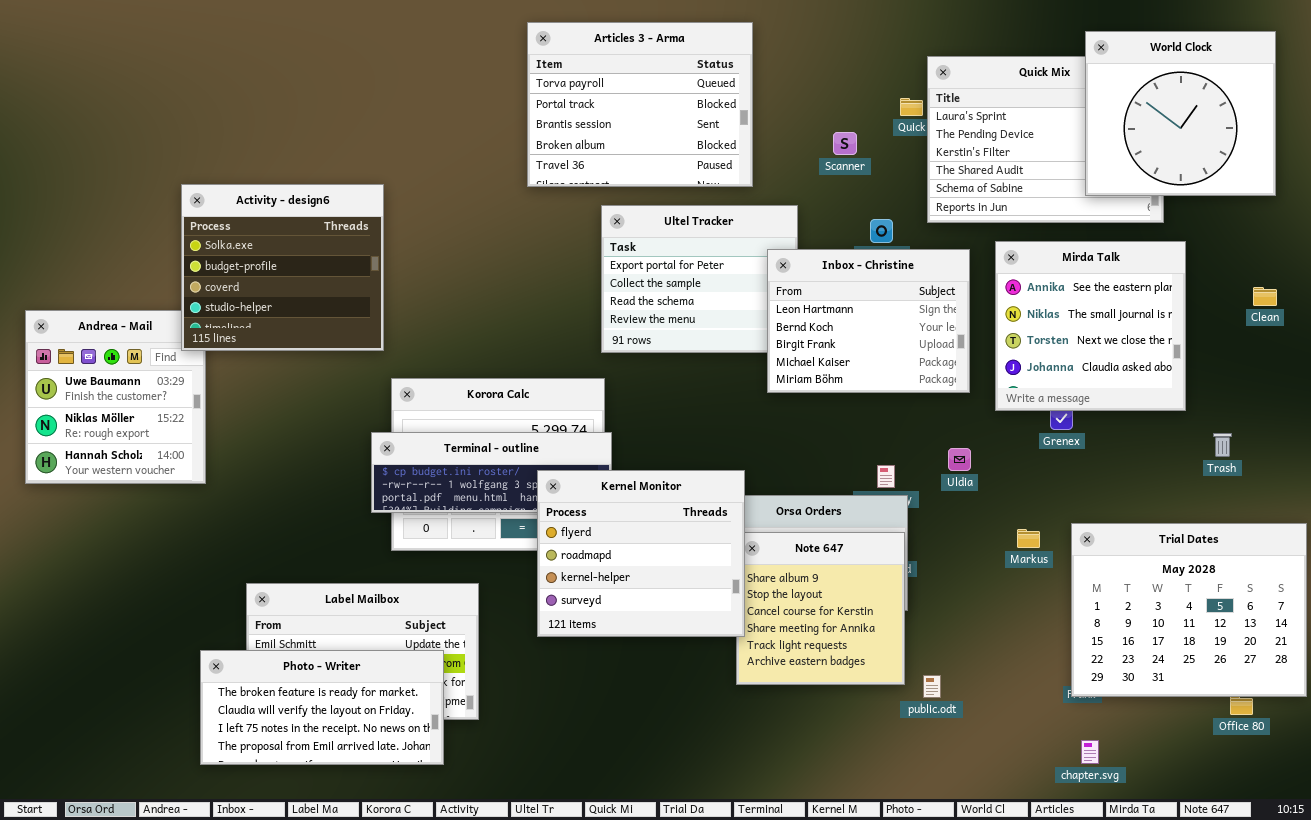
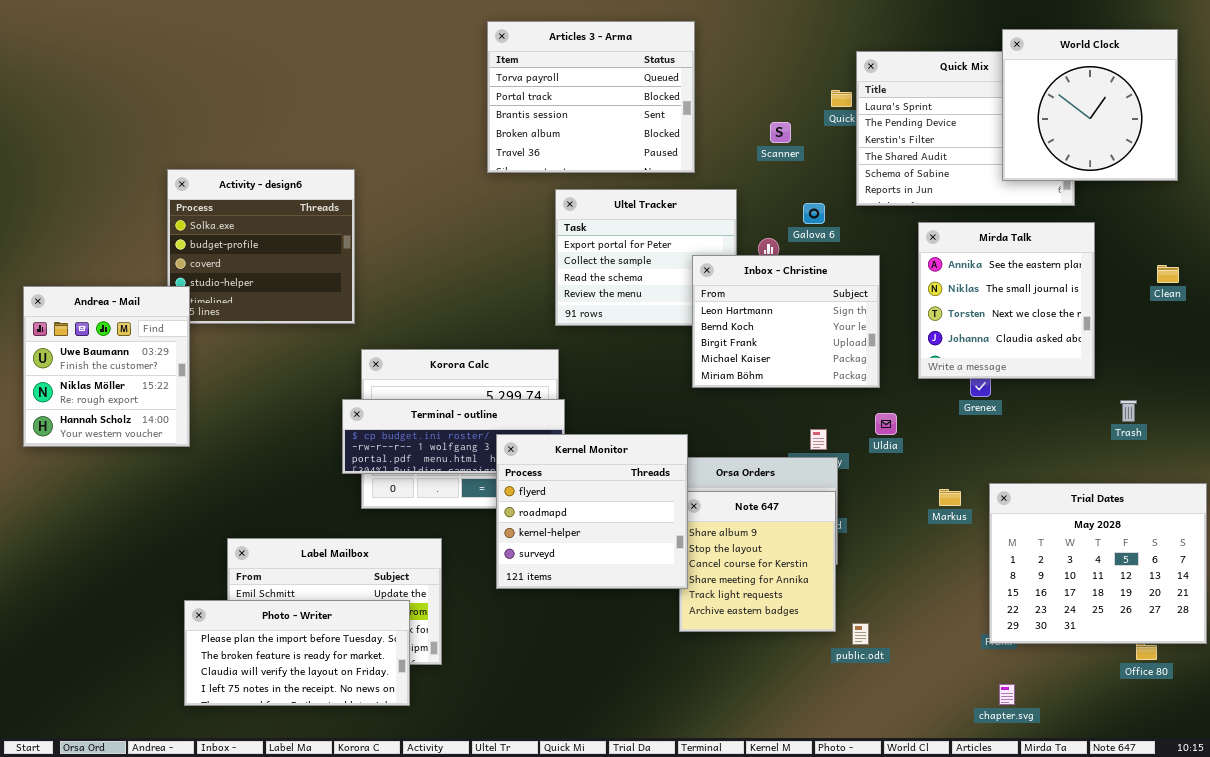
Inbox - Christine: [767,249,970,393] -> [692,255,880,388], moved
Andrea - Mail: [25,310,206,484] -> [23,286,190,447], raised
Photo - Writer: [200,650,444,765] -> [184,600,410,706], scrolled up 1 row

